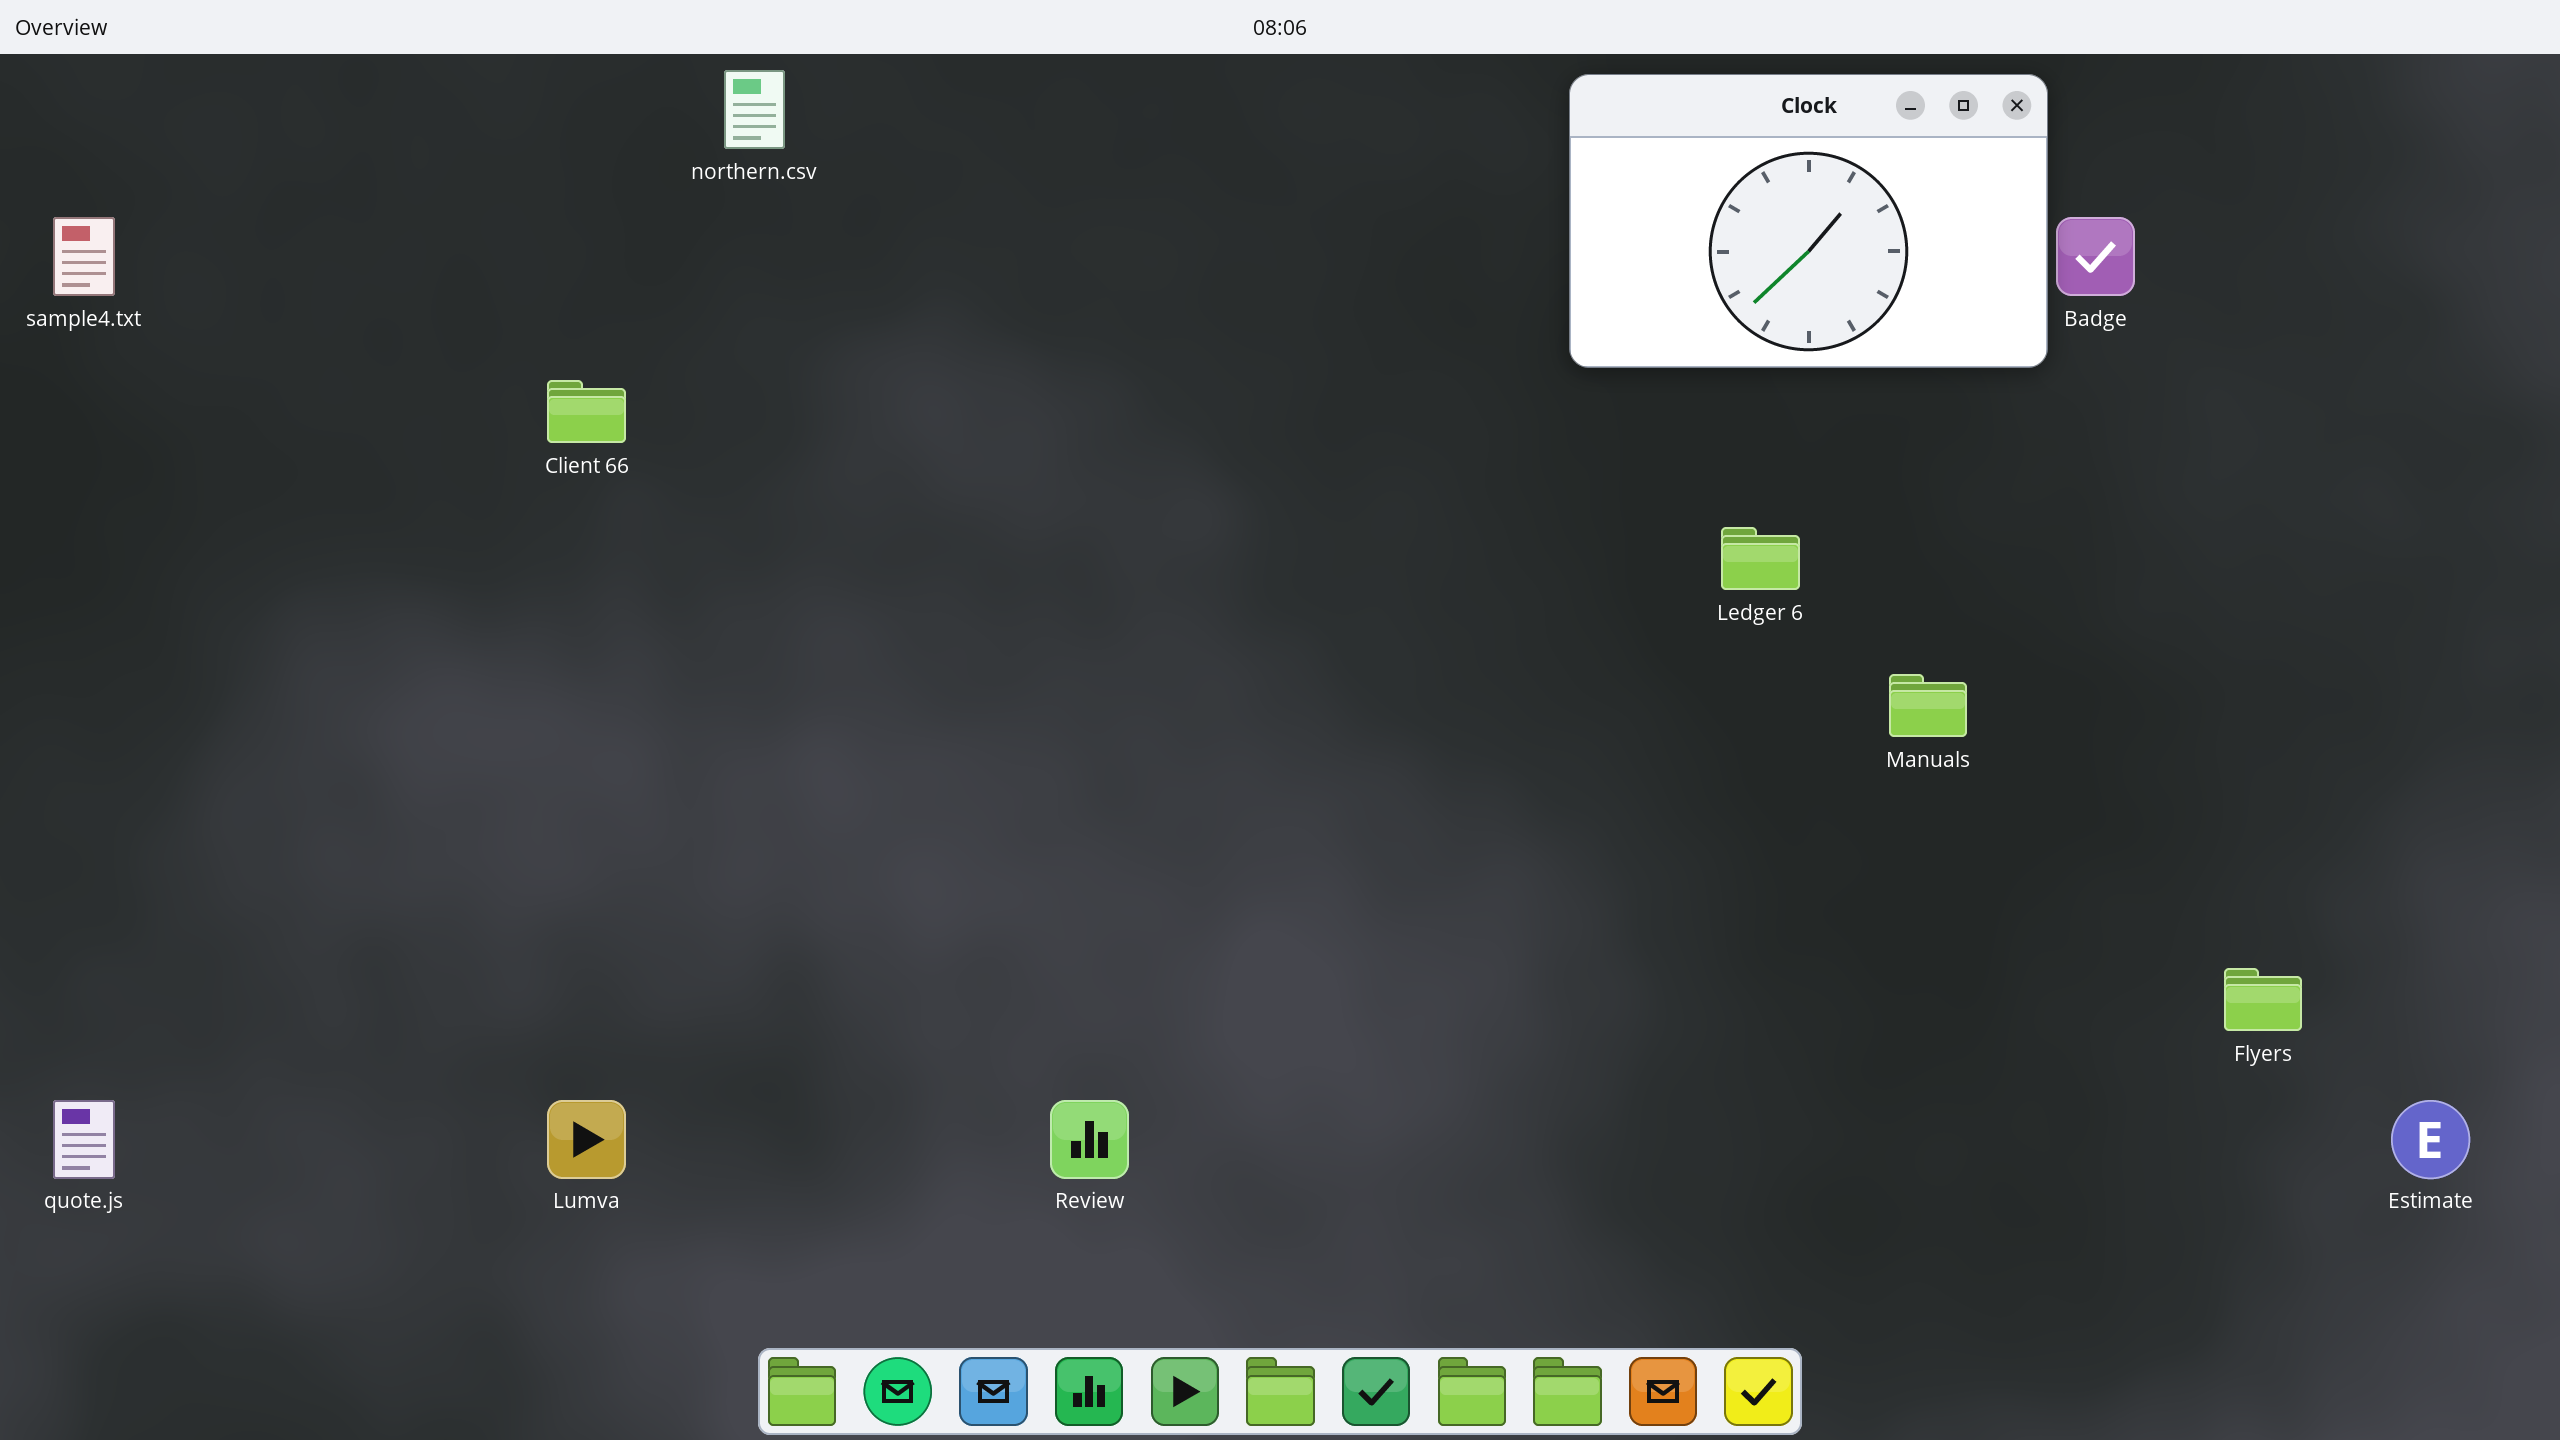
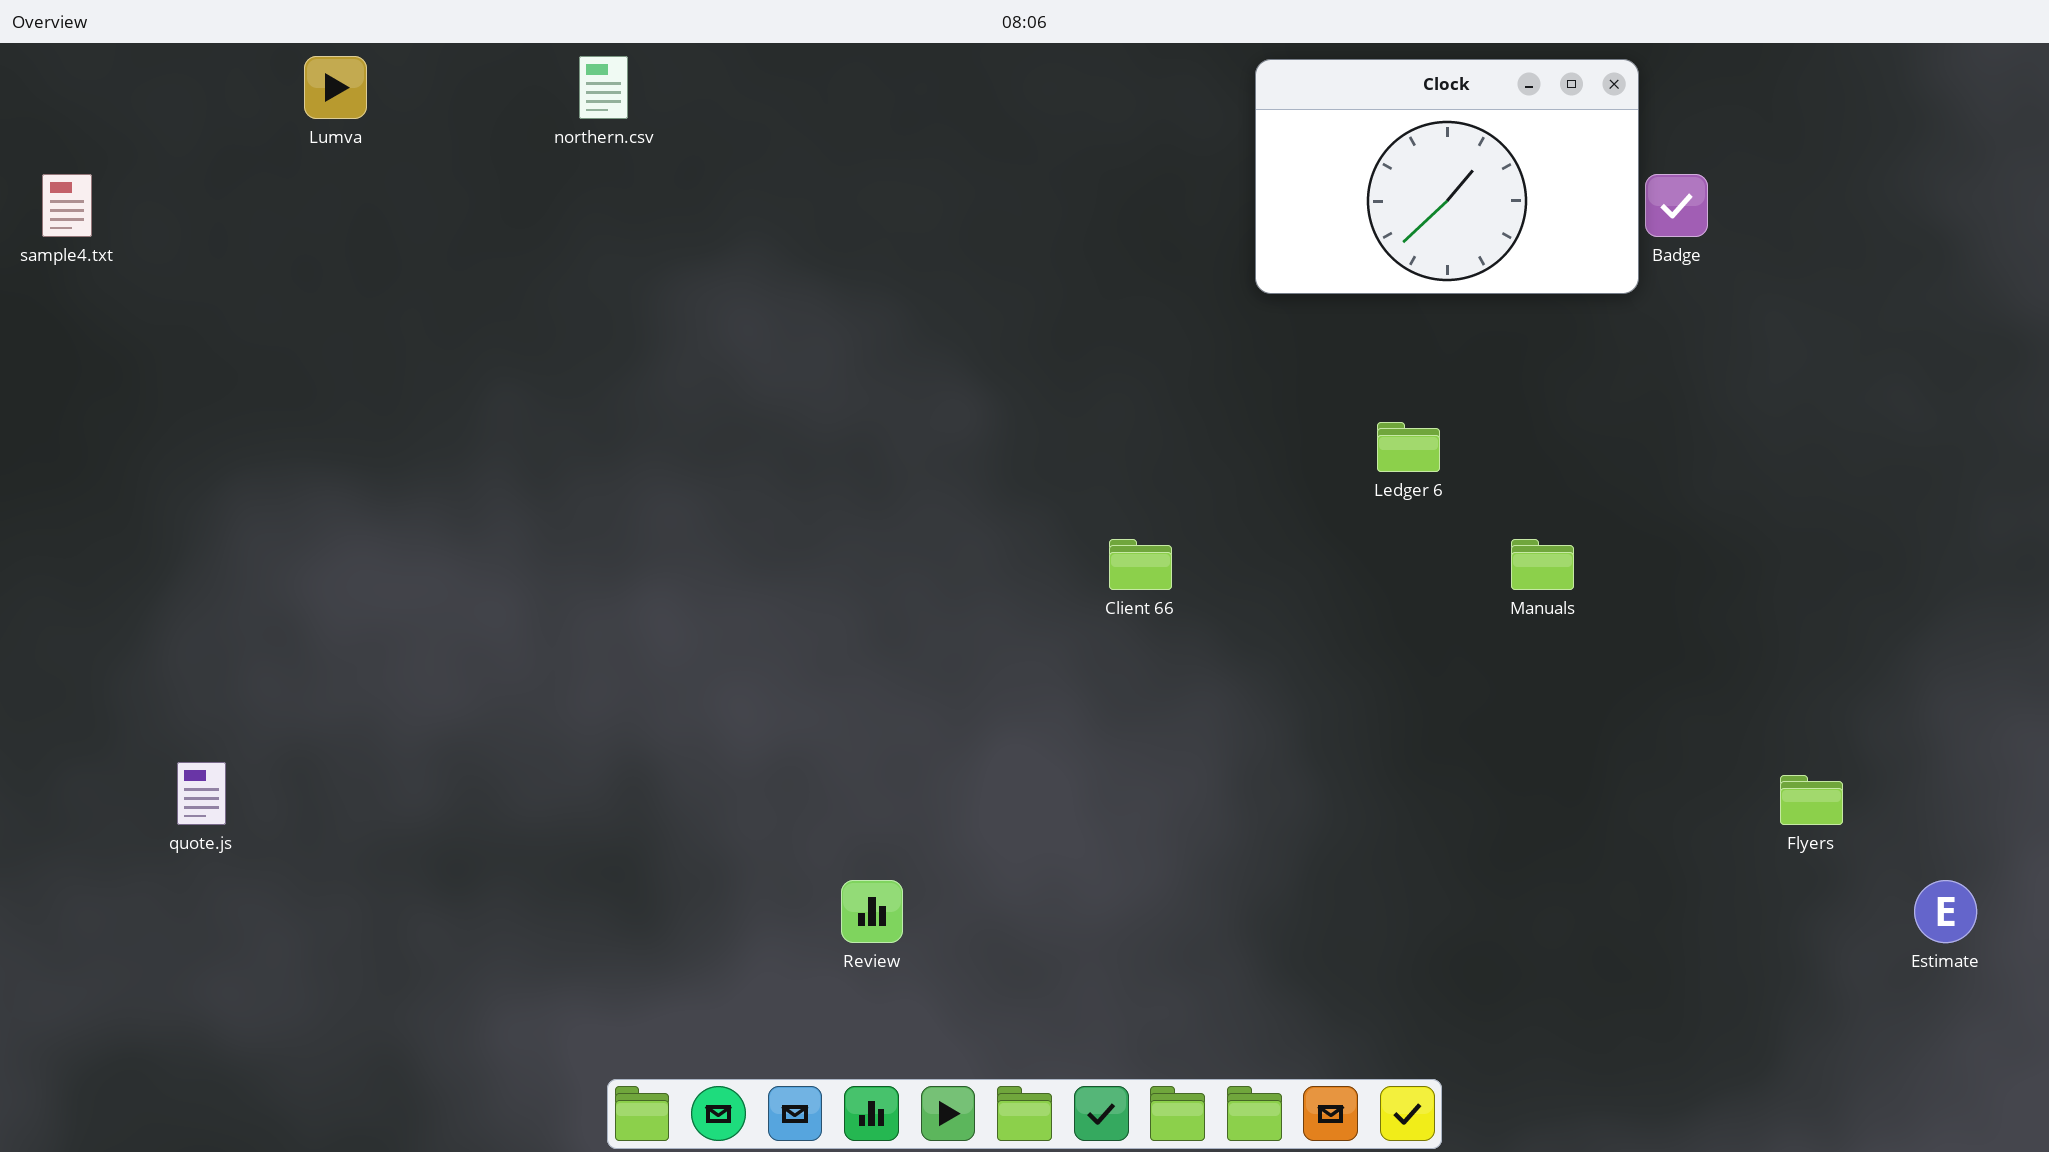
Client 66: [547,380,626,443] -> [1109,539,1172,590], moved
quote.js: [53,1100,115,1179] -> [177,762,226,825], moved
Lumva: [547,1100,626,1179] -> [304,56,367,119], moved

